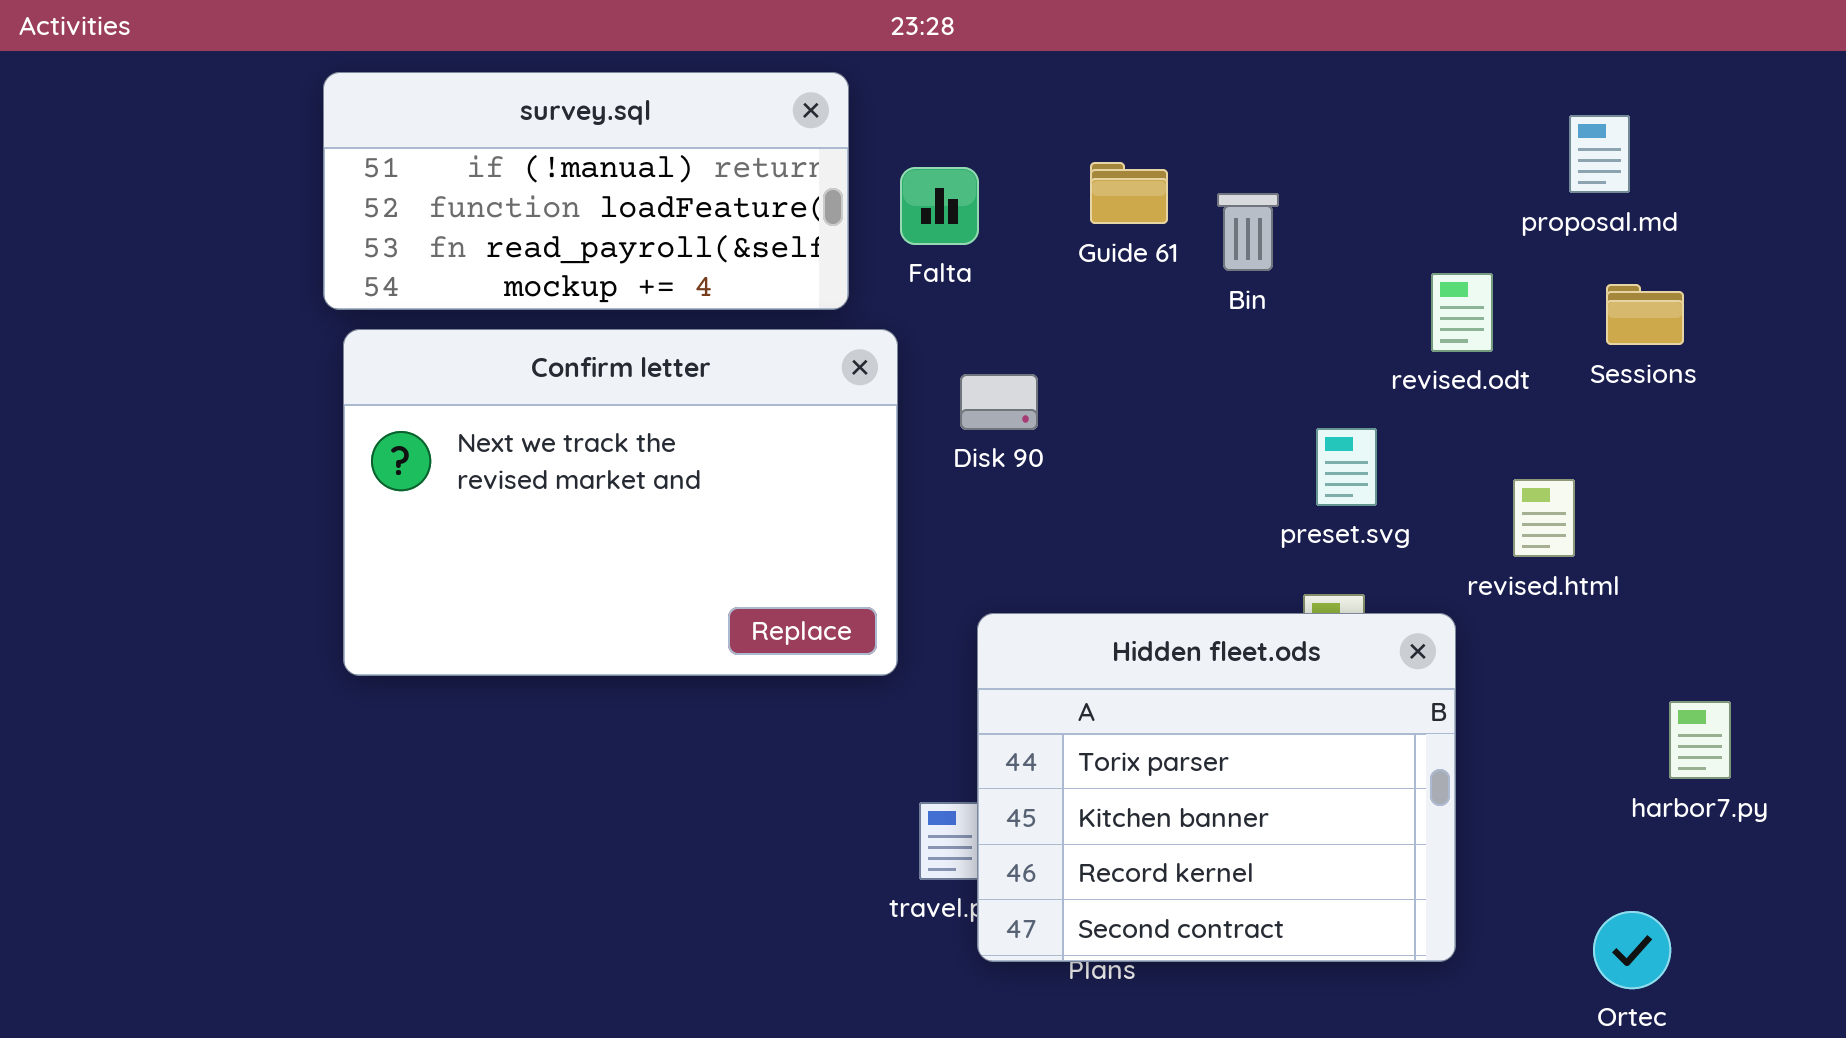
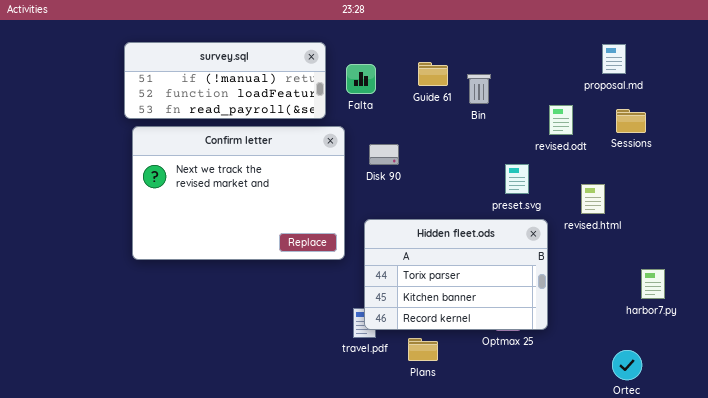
survey.sql: [323,72,849,310] -> [124,42,326,119], resized
Hidden fleet.ods: [977,613,1456,962] -> [364,219,548,330], moved, resized

